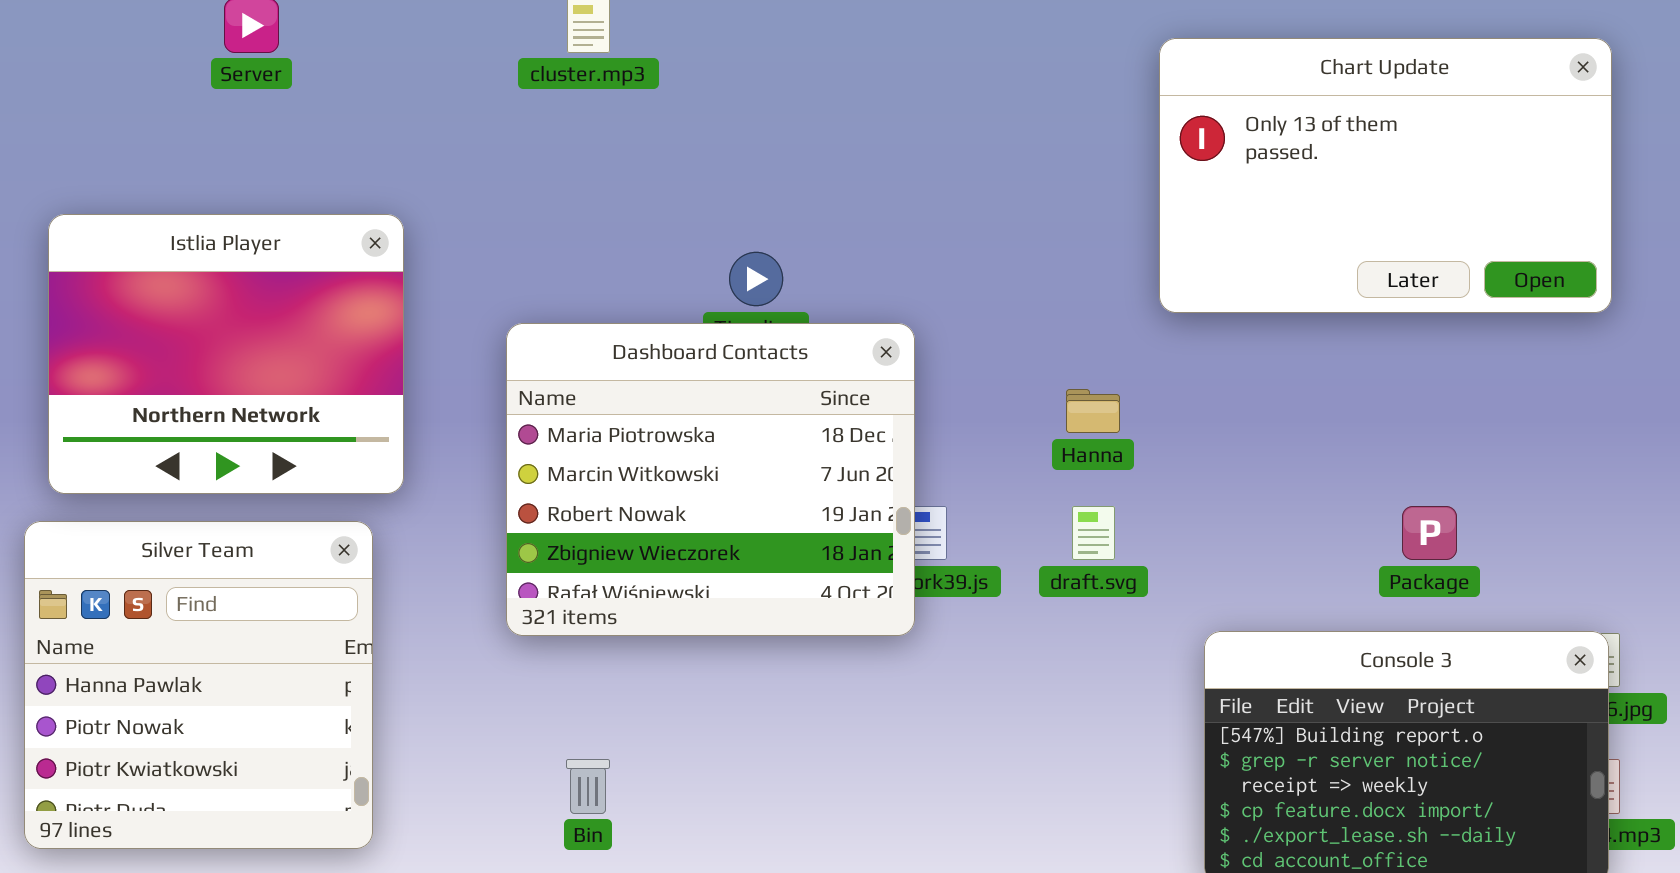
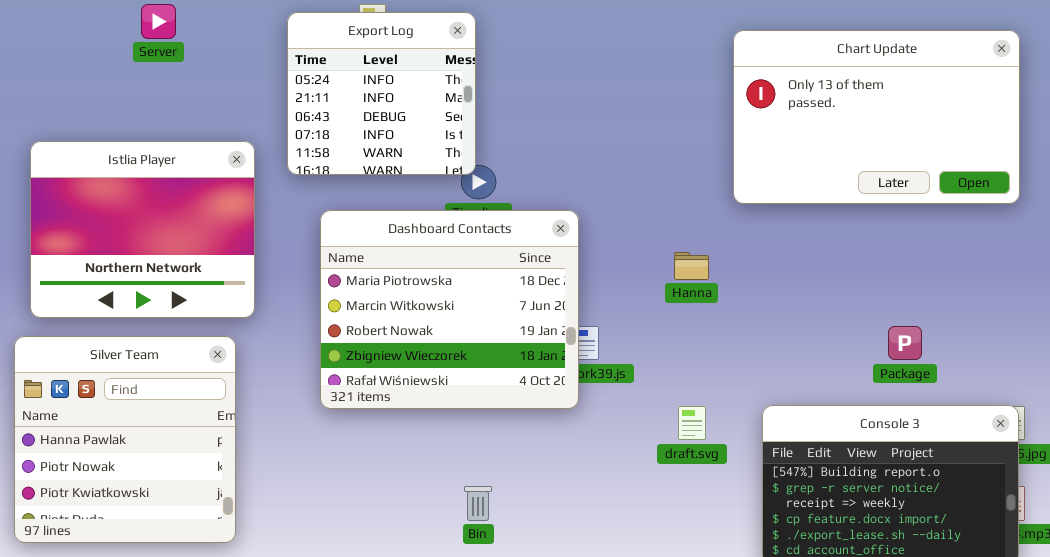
Export Log: none -> [287,12,476,175], opened
draft.svg: [1072,506,1115,560] -> [678,406,706,440], moved
Bin: [566,759,610,814] -> [464,486,492,521], moved

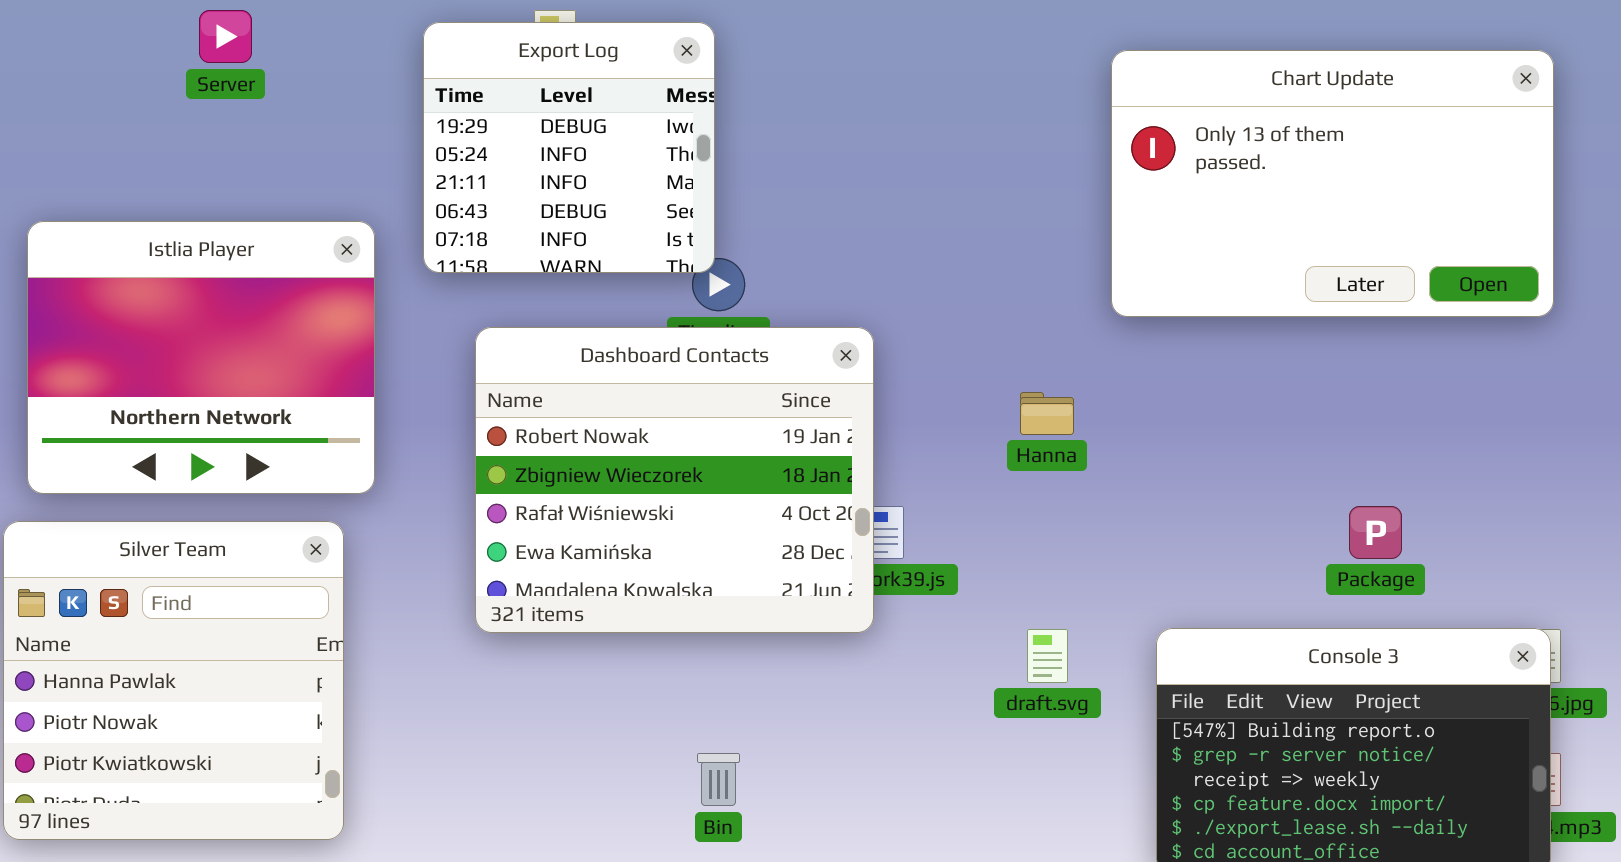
Export Log: [287,12,476,175] -> [423,22,715,273], scrolled up 1 row
Dashboard Contacts: [320,210,579,409] -> [475,327,874,633], scrolled down 2 rows

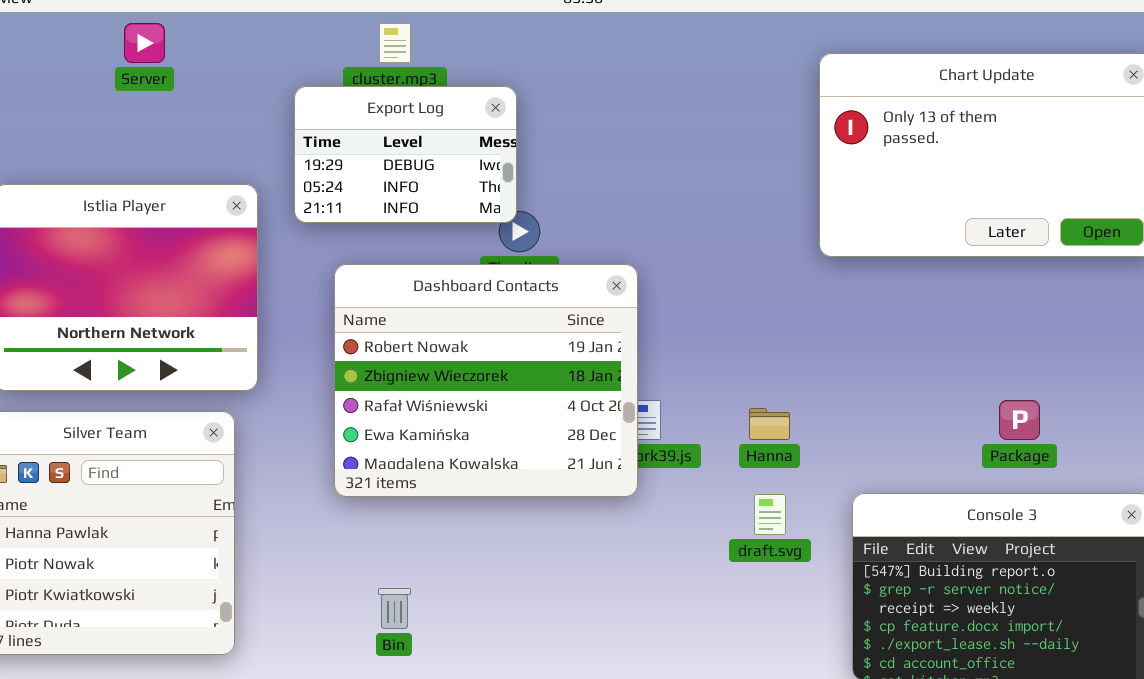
Export Log: [423,22,715,273] -> [294,86,517,223], resized
Hanna: [1020,392,1074,435] -> [749,408,790,440], moved
Bin: [697,753,740,806] -> [378,588,411,629], moved

